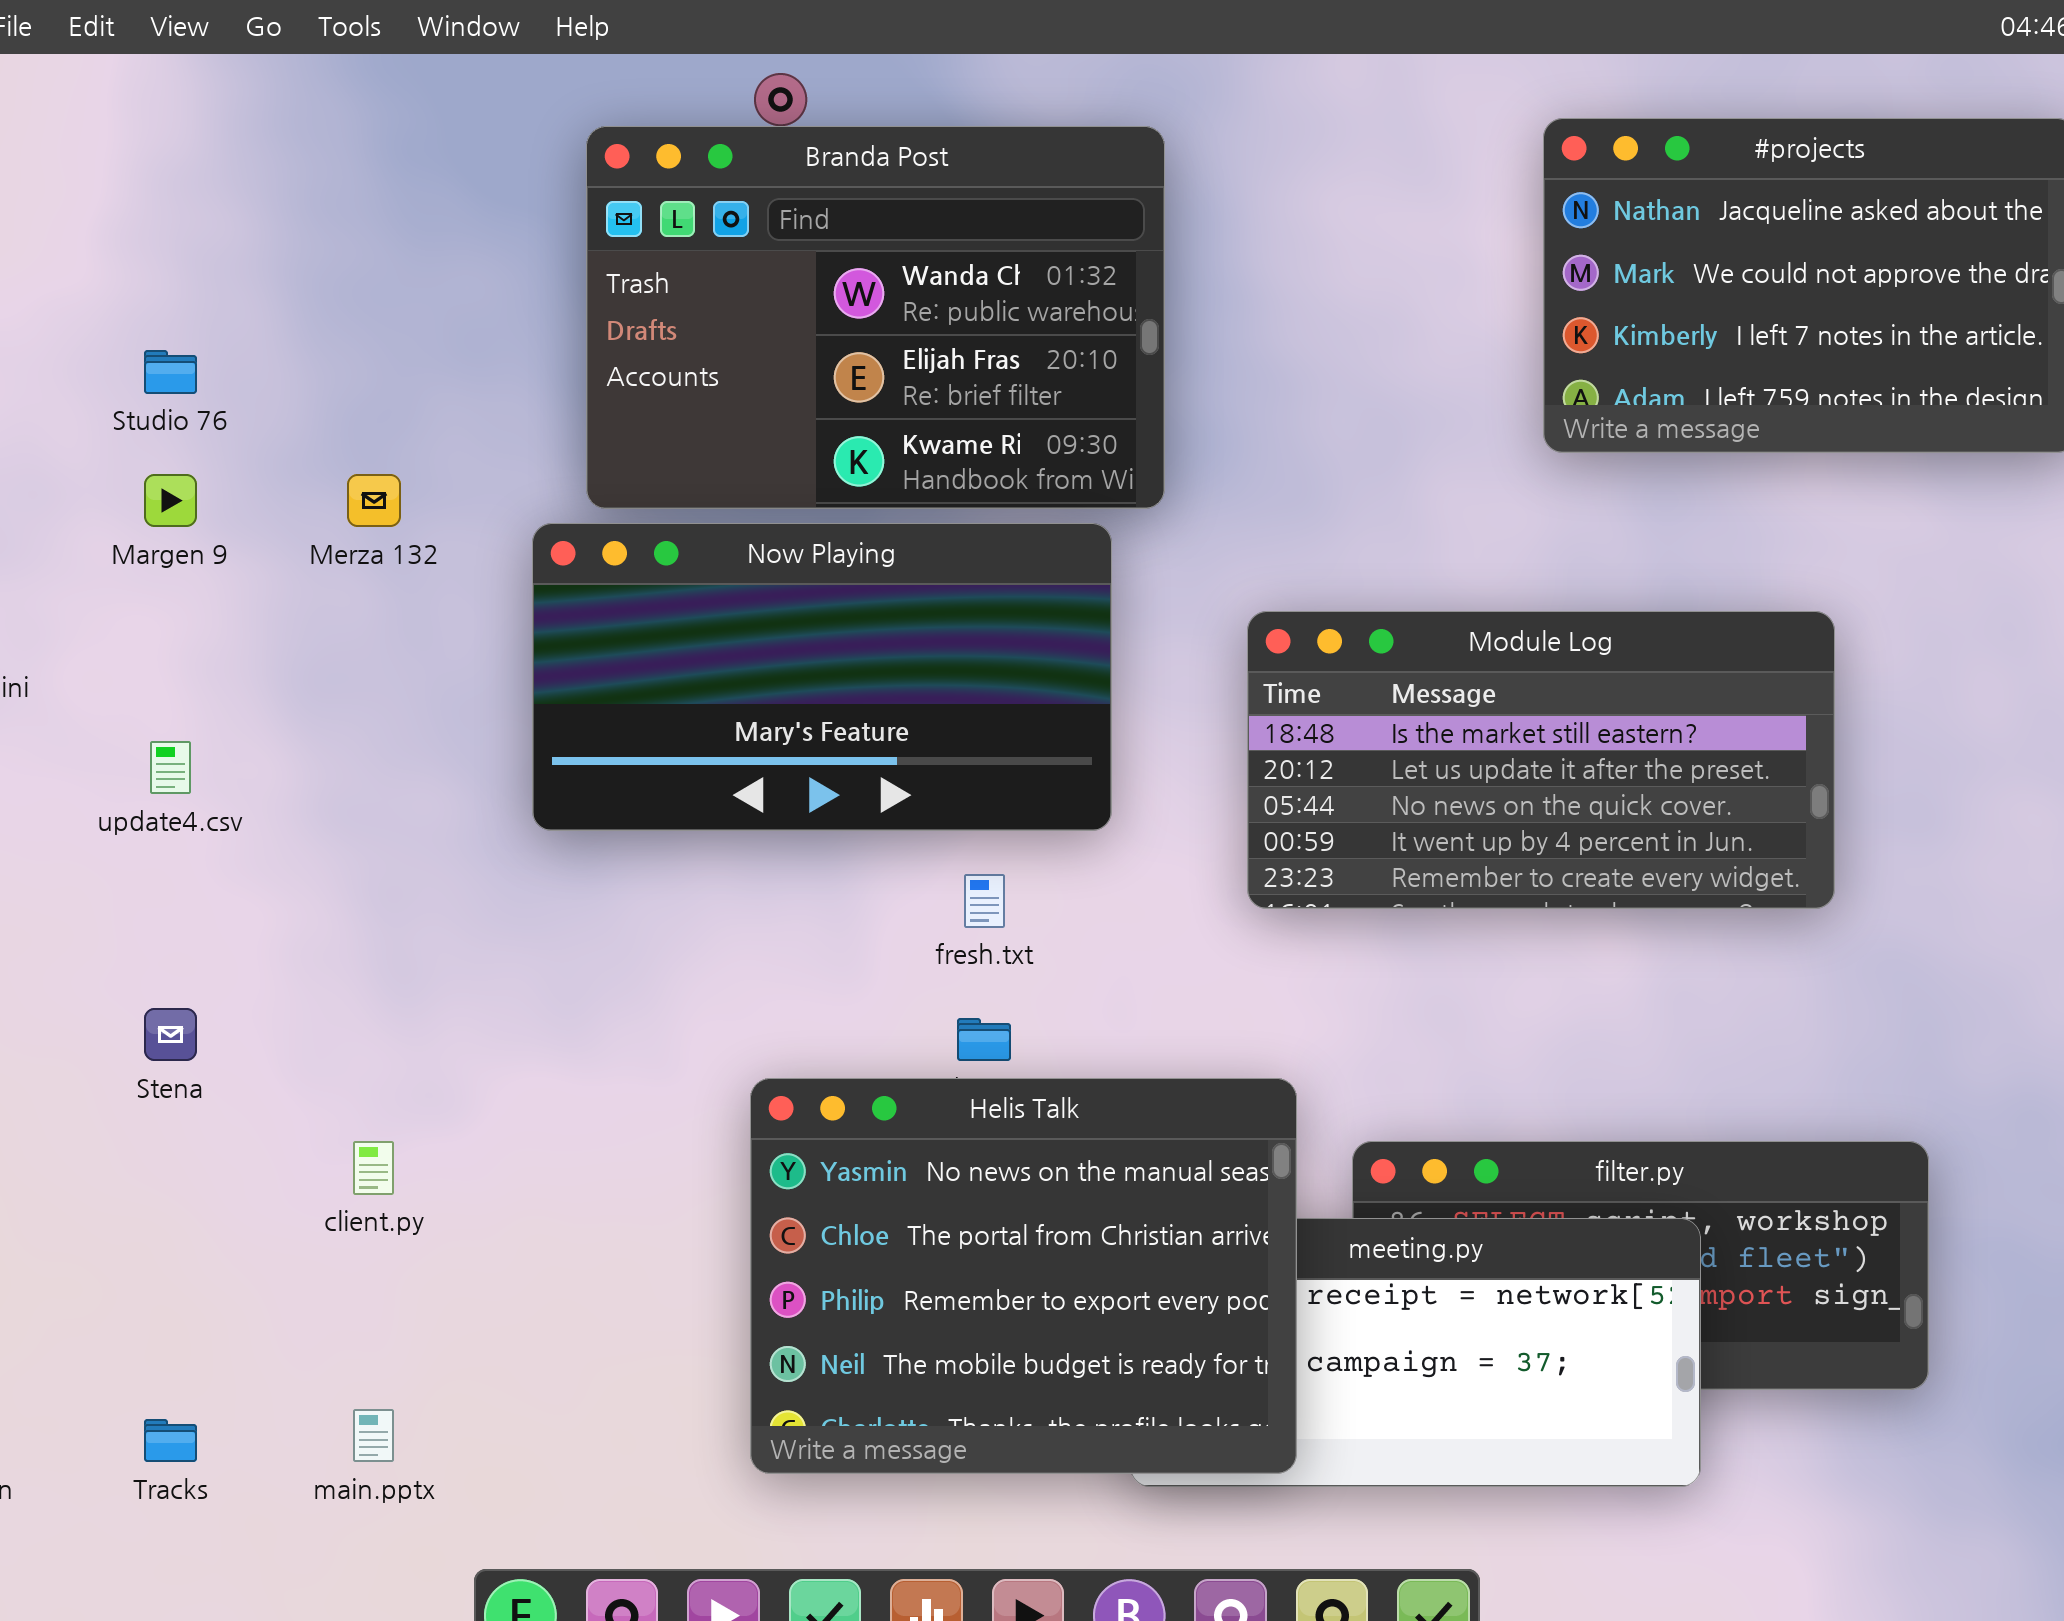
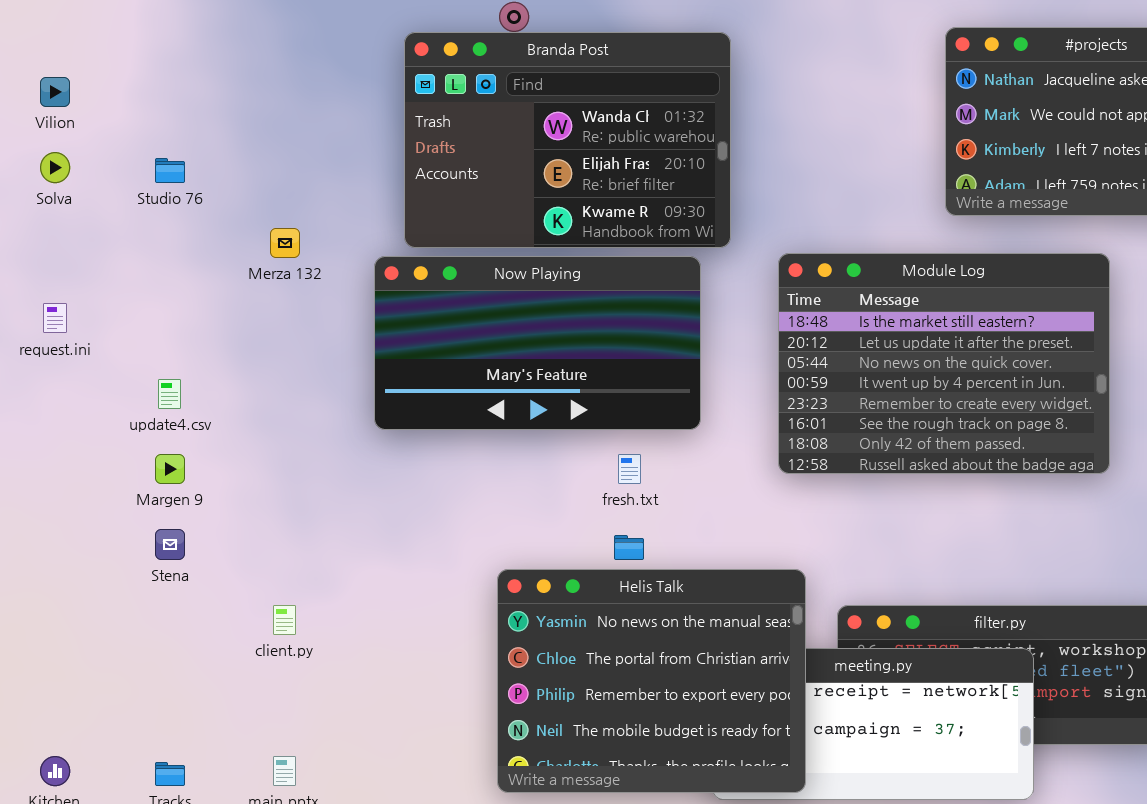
Margen 9: [144,474,197,527] -> [155,454,185,484], moved
Module Log: [1247,611,1835,909] -> [778,253,1110,474], resized

